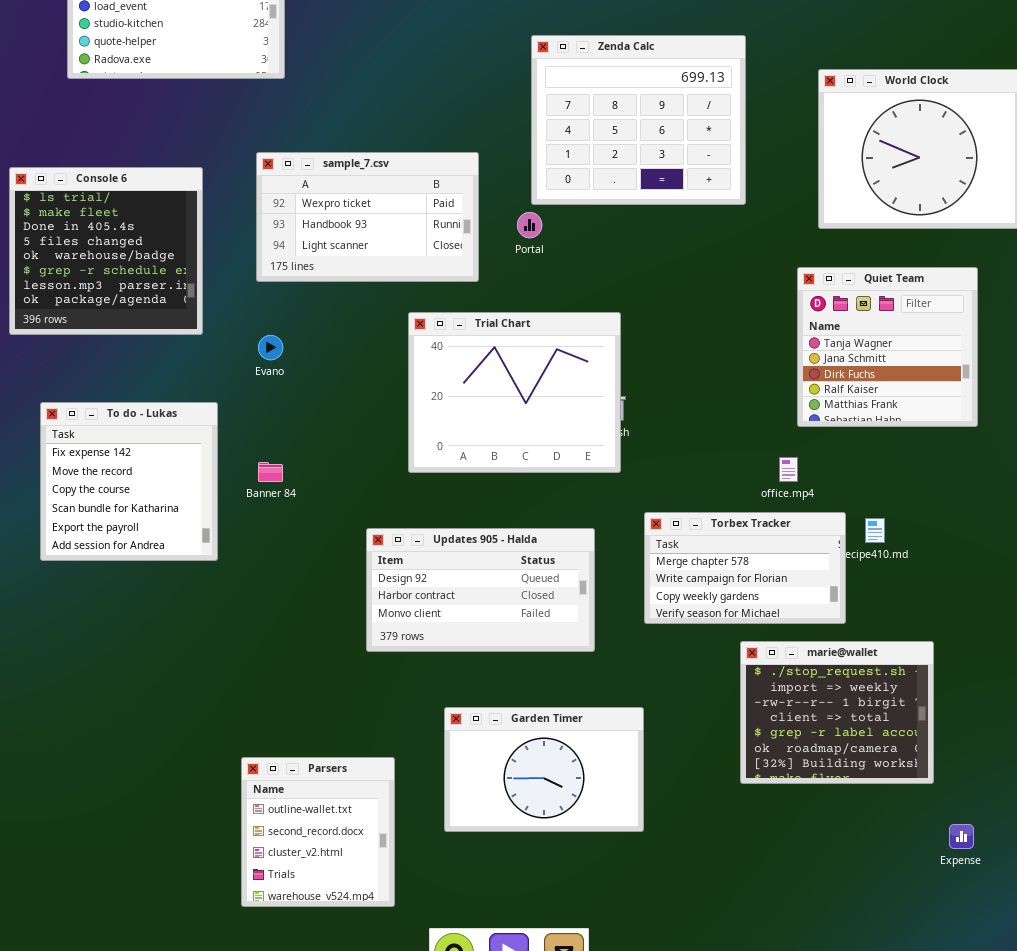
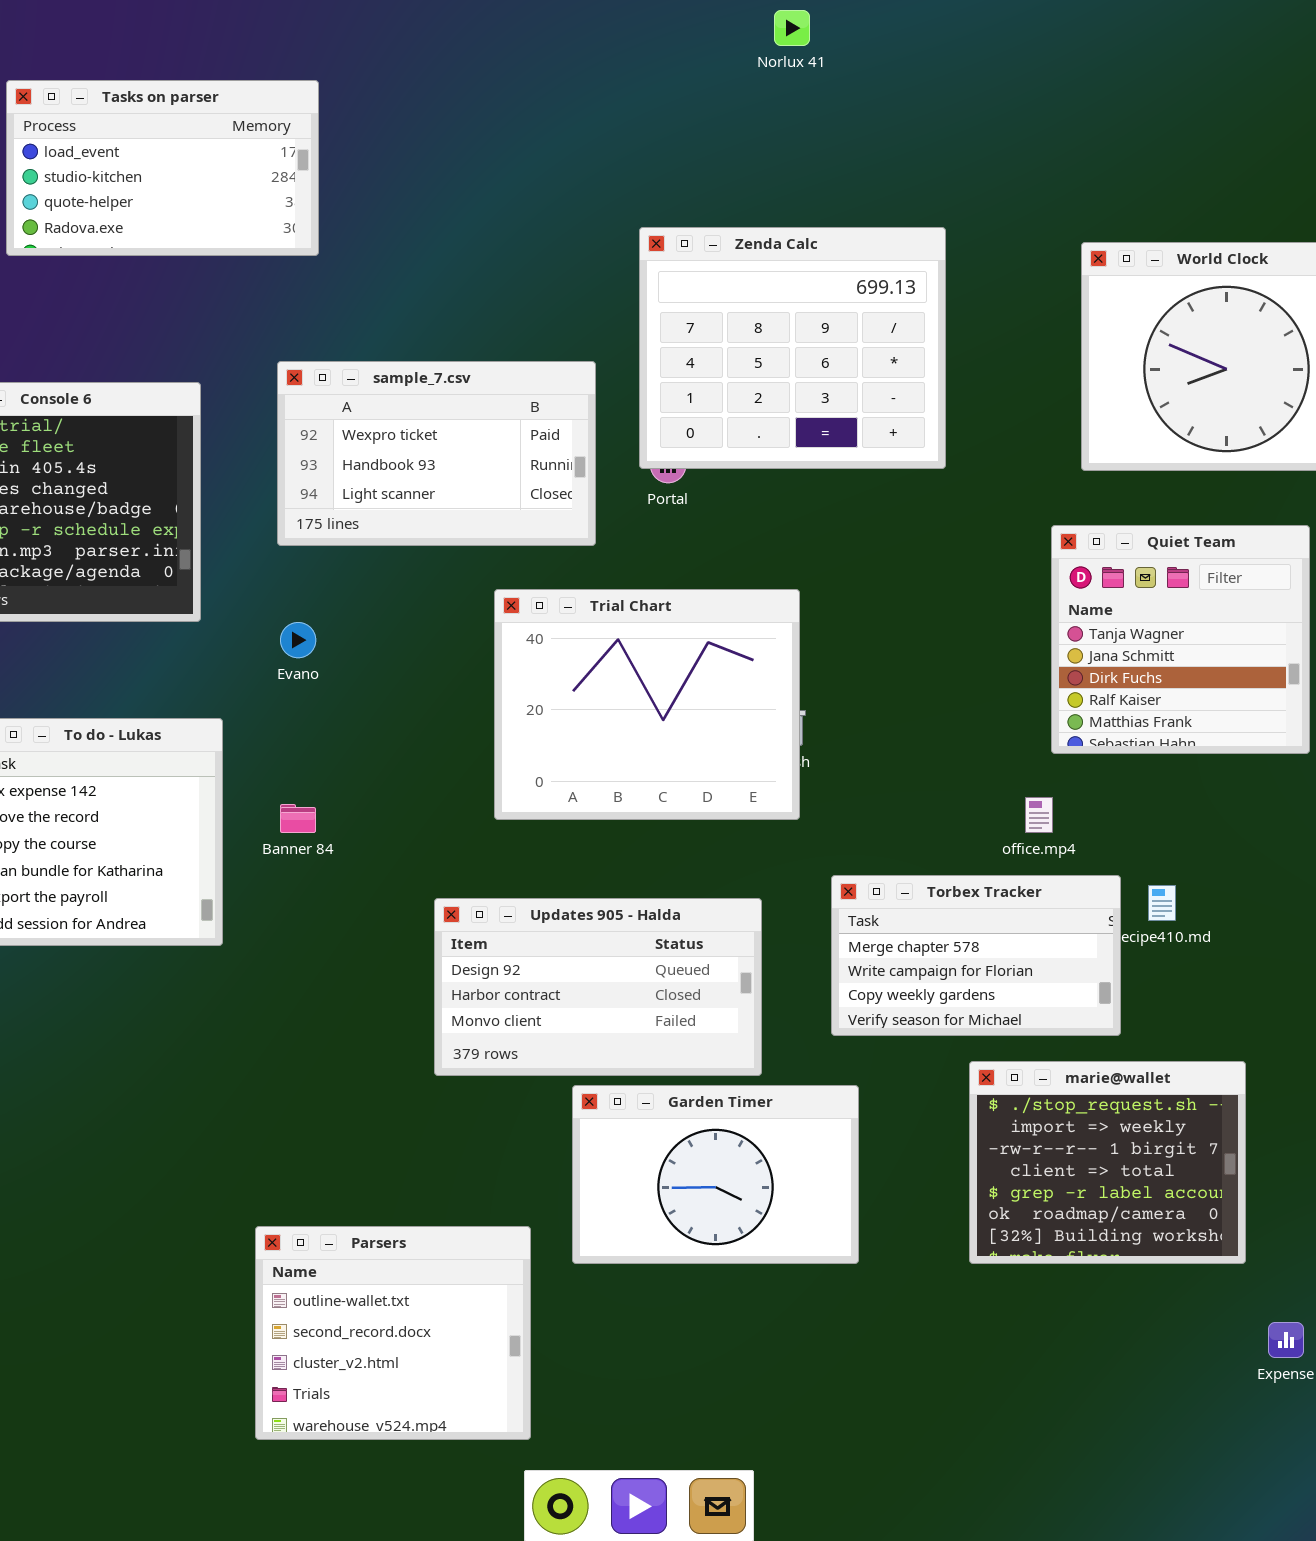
Zenda Calc: [531,35,746,205] -> [639,227,946,469], moved
Garden Timer: [444,707,644,832] -> [572,1085,859,1264], moved
Parsers: [241,757,395,907] -> [255,1226,531,1440], resized

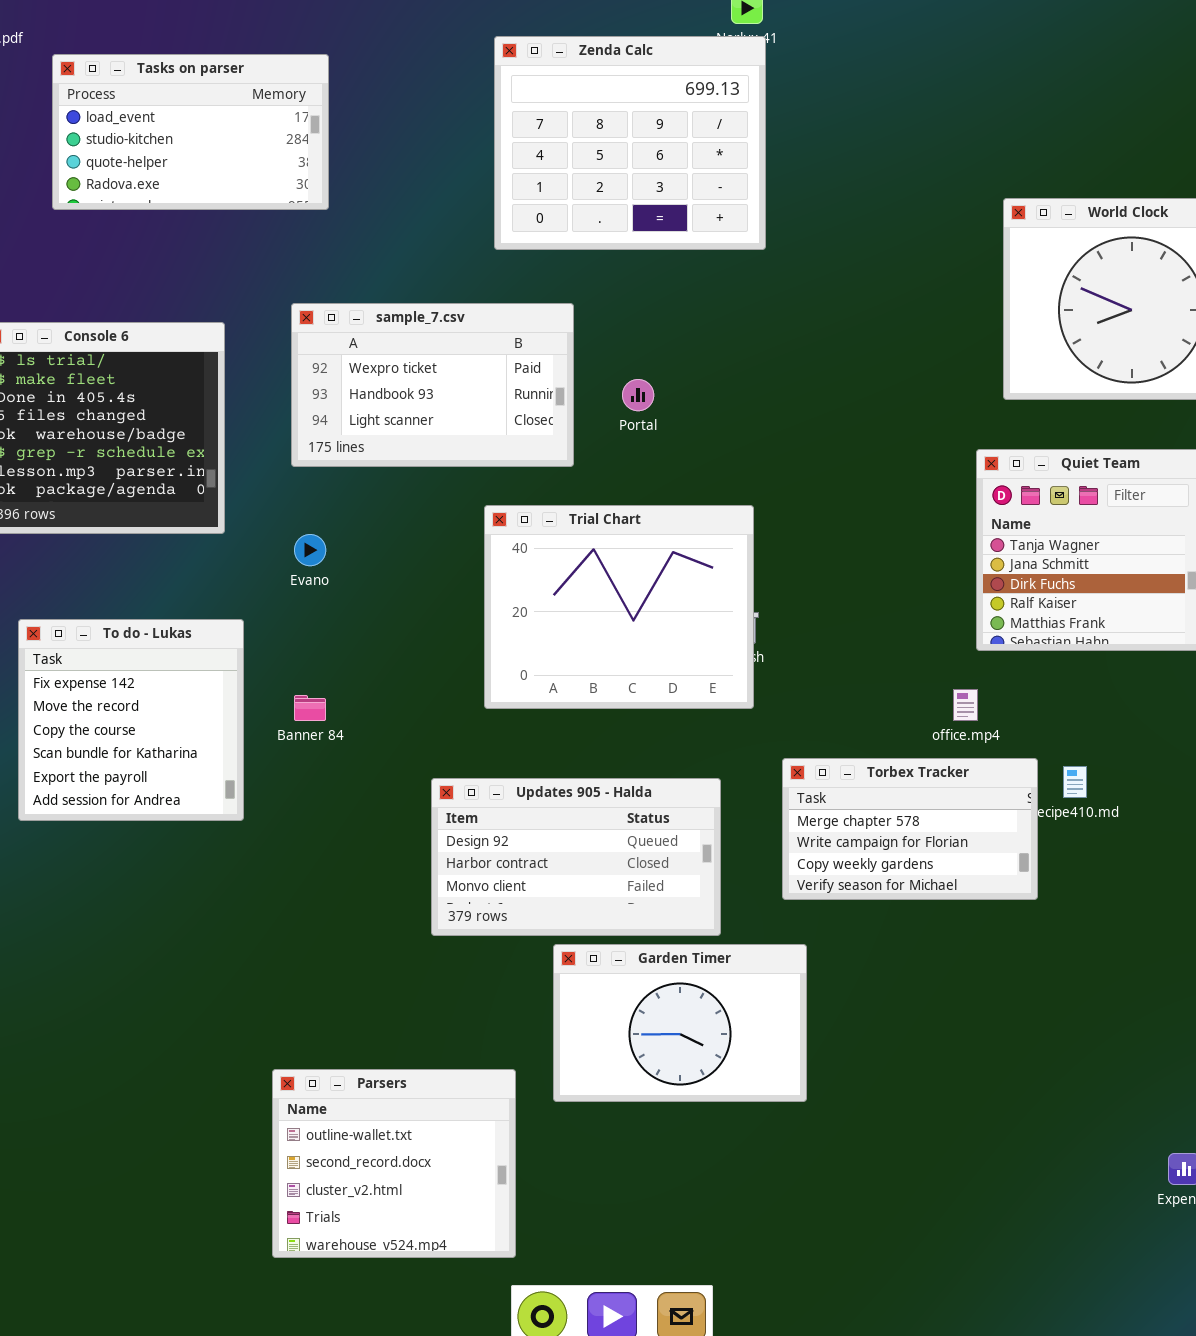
Zenda Calc: [639,227,946,469] -> [494,36,766,250], moved
marie@wallet: [969,1061,1246,1264] -> none, closed

